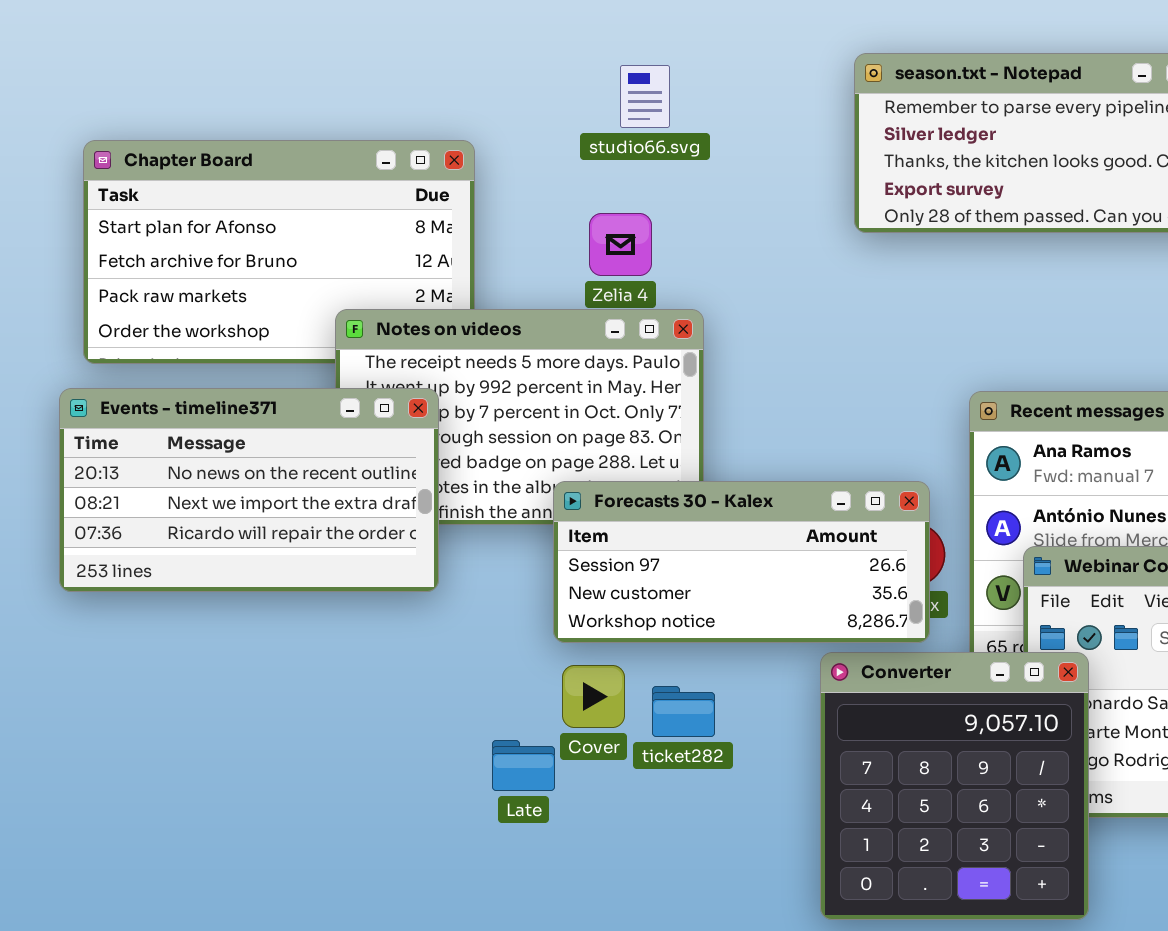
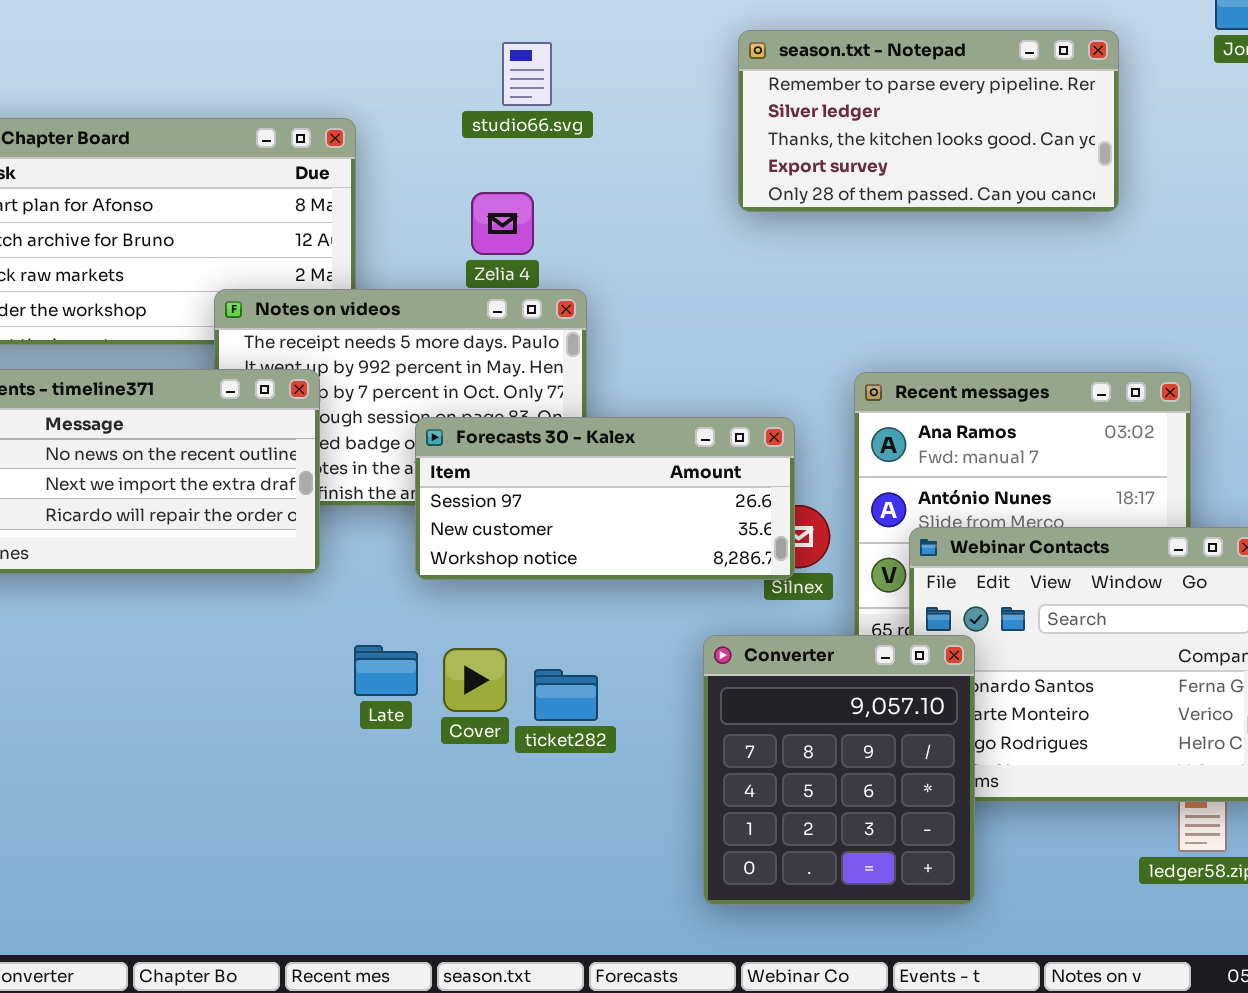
Forecasts 30 - Kalex: [553,481,930,643] -> [415,417,795,580], moved
Late: [492,740,555,791] -> [354,645,418,696], moved

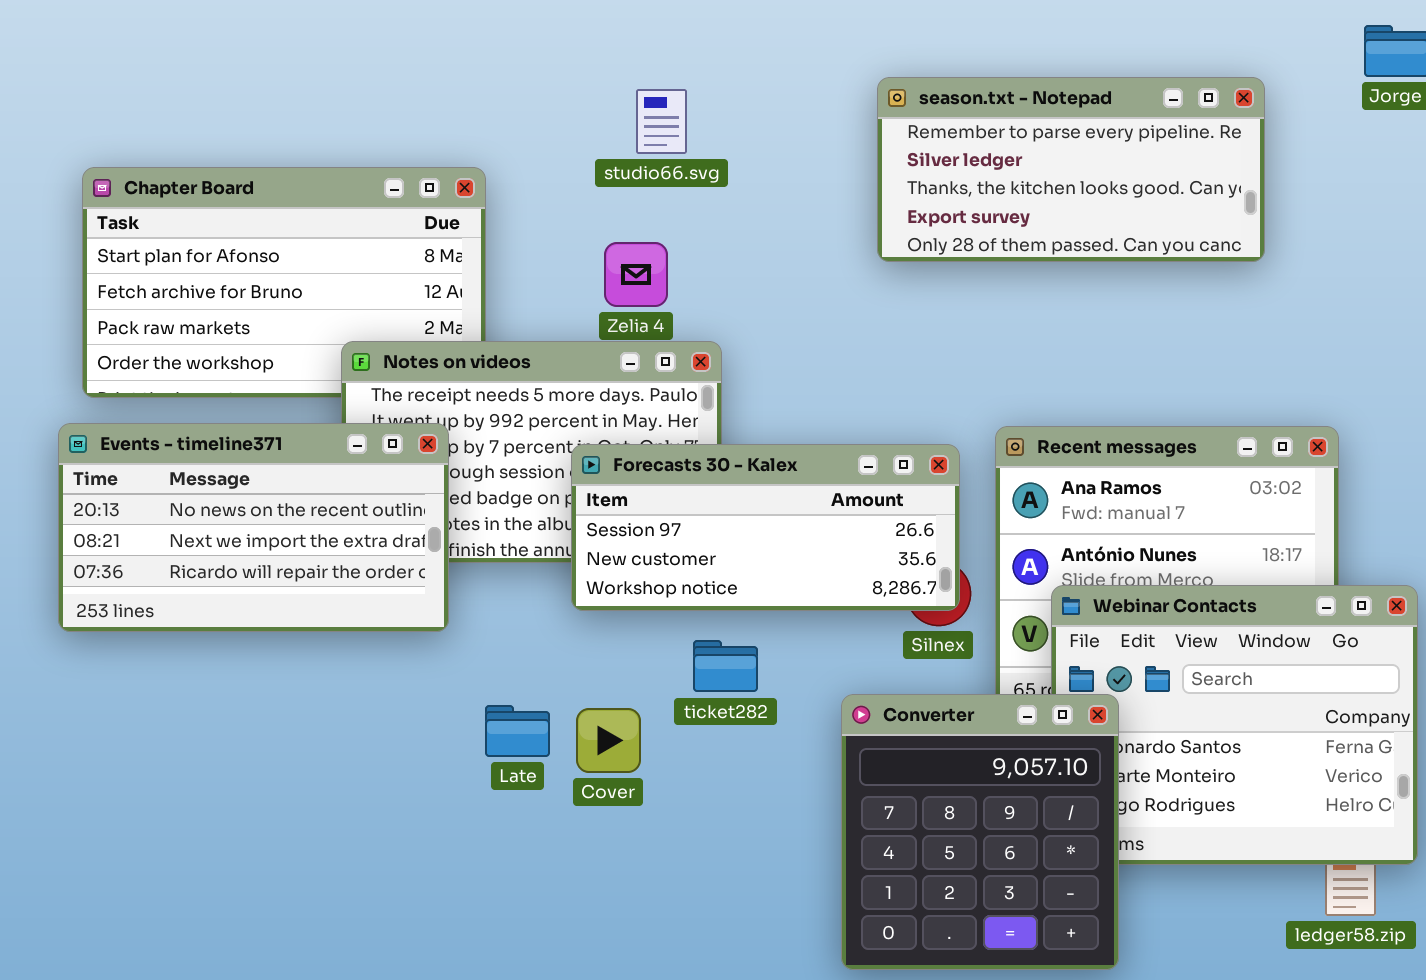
Forecasts 30 - Kalex: [415,417,795,580] -> [571,444,960,611], moved
ticket282: [534,669,598,721] -> [693,640,758,692], moved

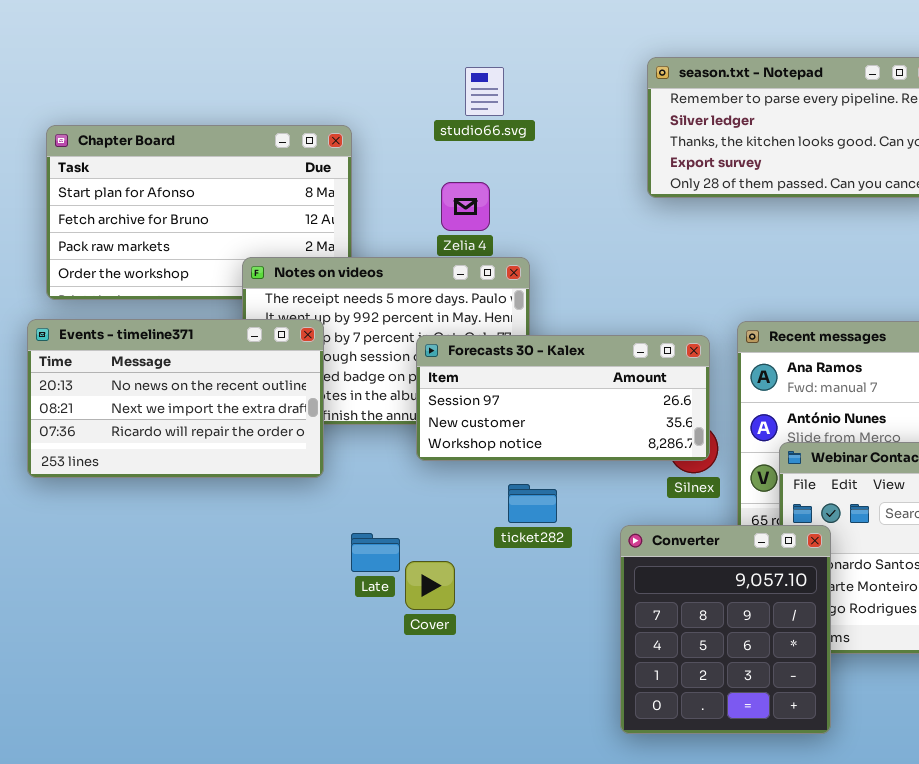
Cover: [576,708,641,773] -> [405,561,455,610], moved

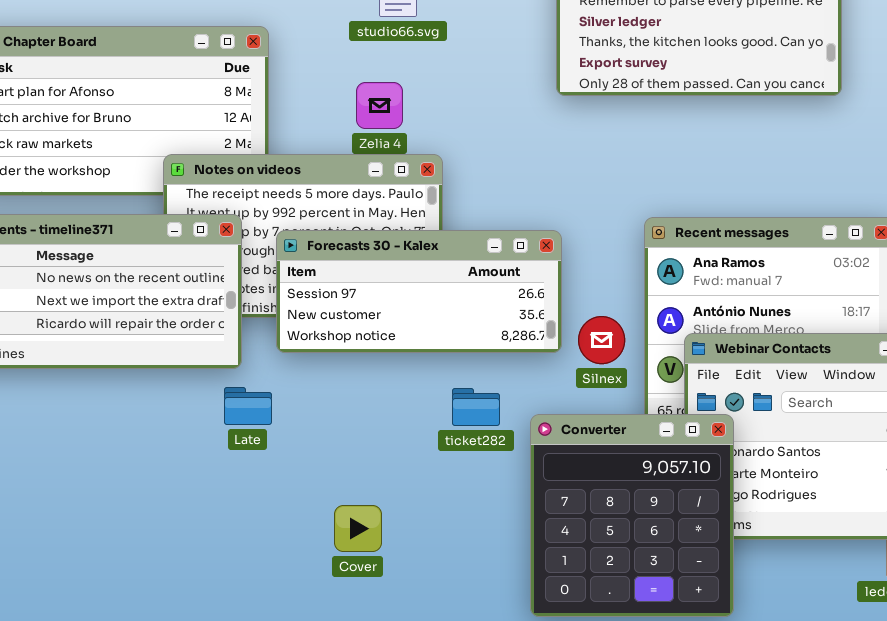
Forecasts 30 - Kalex: [416,335,710,461] -> [276,230,562,353], moved
ticket282: [508,484,557,523] -> [452,388,500,426], moved
Late: [351,533,400,572] -> [224,387,272,425], moved
Cover: [405,561,455,610] -> [334,505,382,552], moved

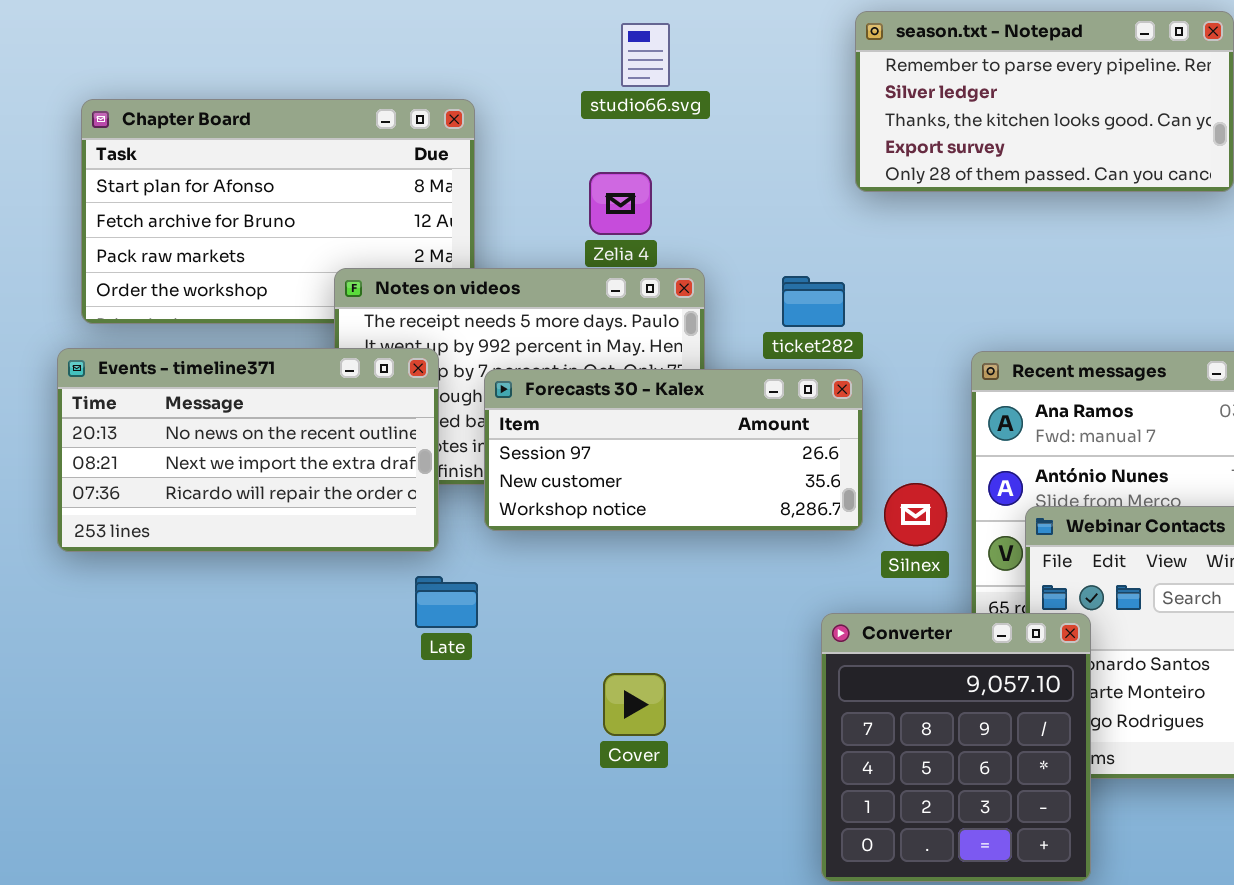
ticket282: [452,388,500,426] -> [782,276,845,327], moved
Cover: [334,505,382,552] -> [603,673,666,736], moved

